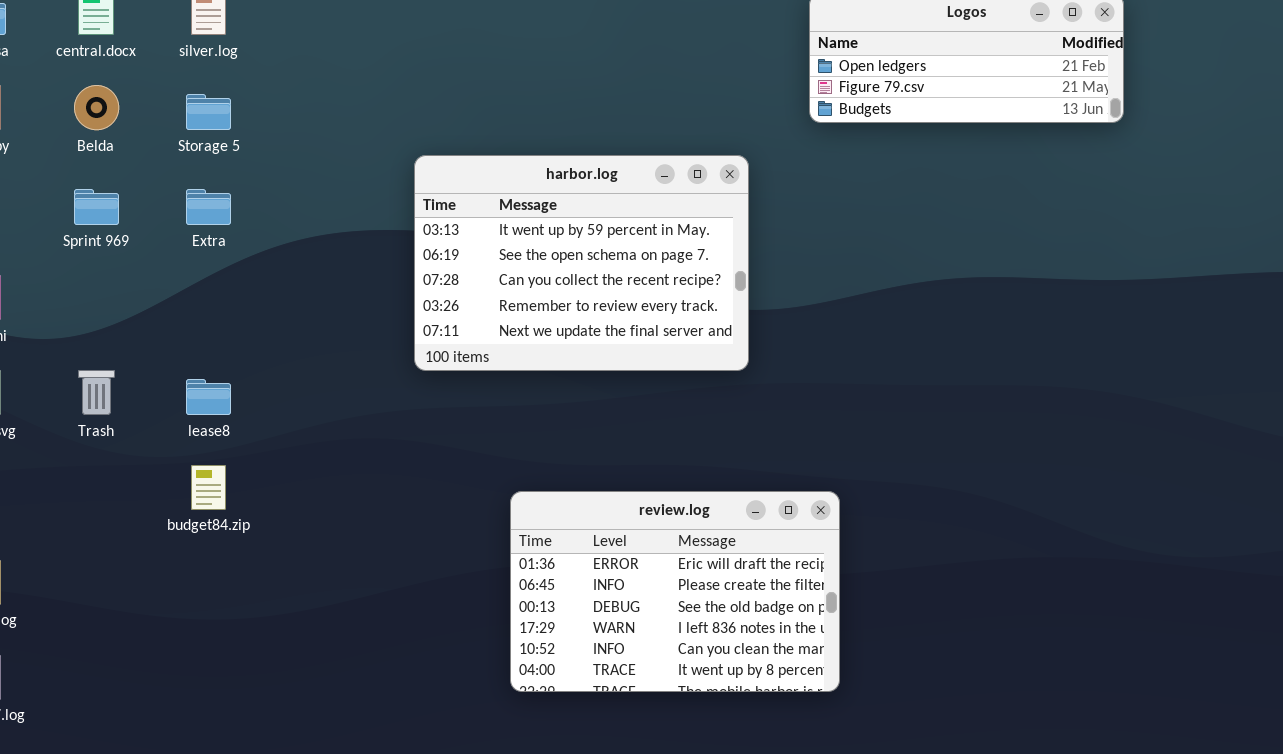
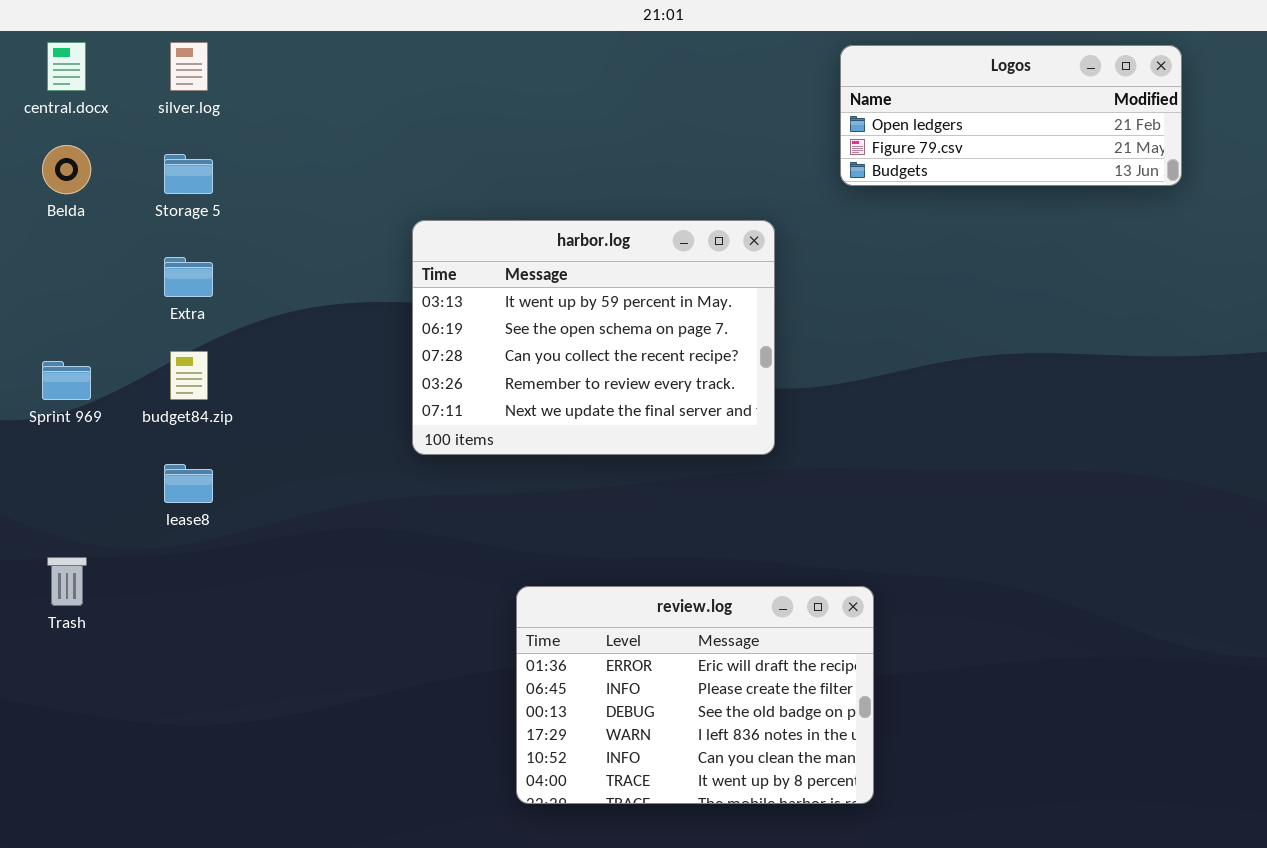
Sprint 969: [74,189,119,225] -> [42,361,91,400], moved
Trash: [78,370,115,415] -> [47,557,87,606], moved
budget84.zip: [191,465,226,510] -> [170,351,208,400], moved

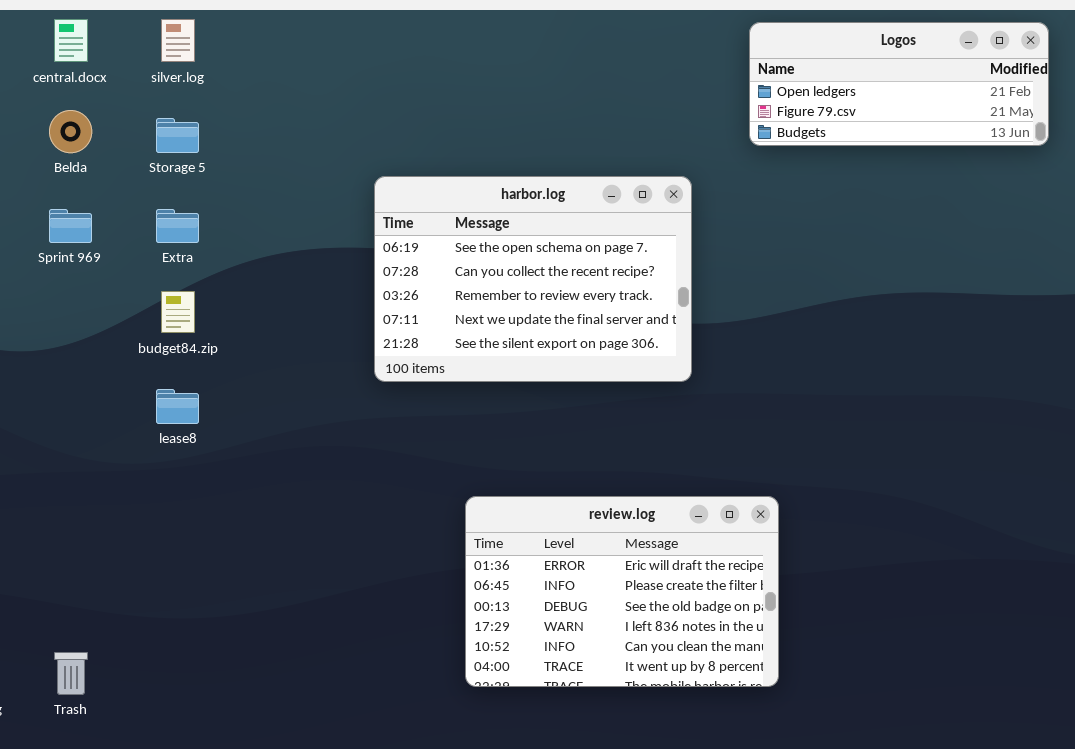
harbor.log: [412,220,775,455] -> [374,176,692,382], scrolled down 1 row
Sprint 969: [42,361,91,400] -> [49,209,92,243], moved
Trash: [47,557,87,606] -> [54,652,88,695], moved

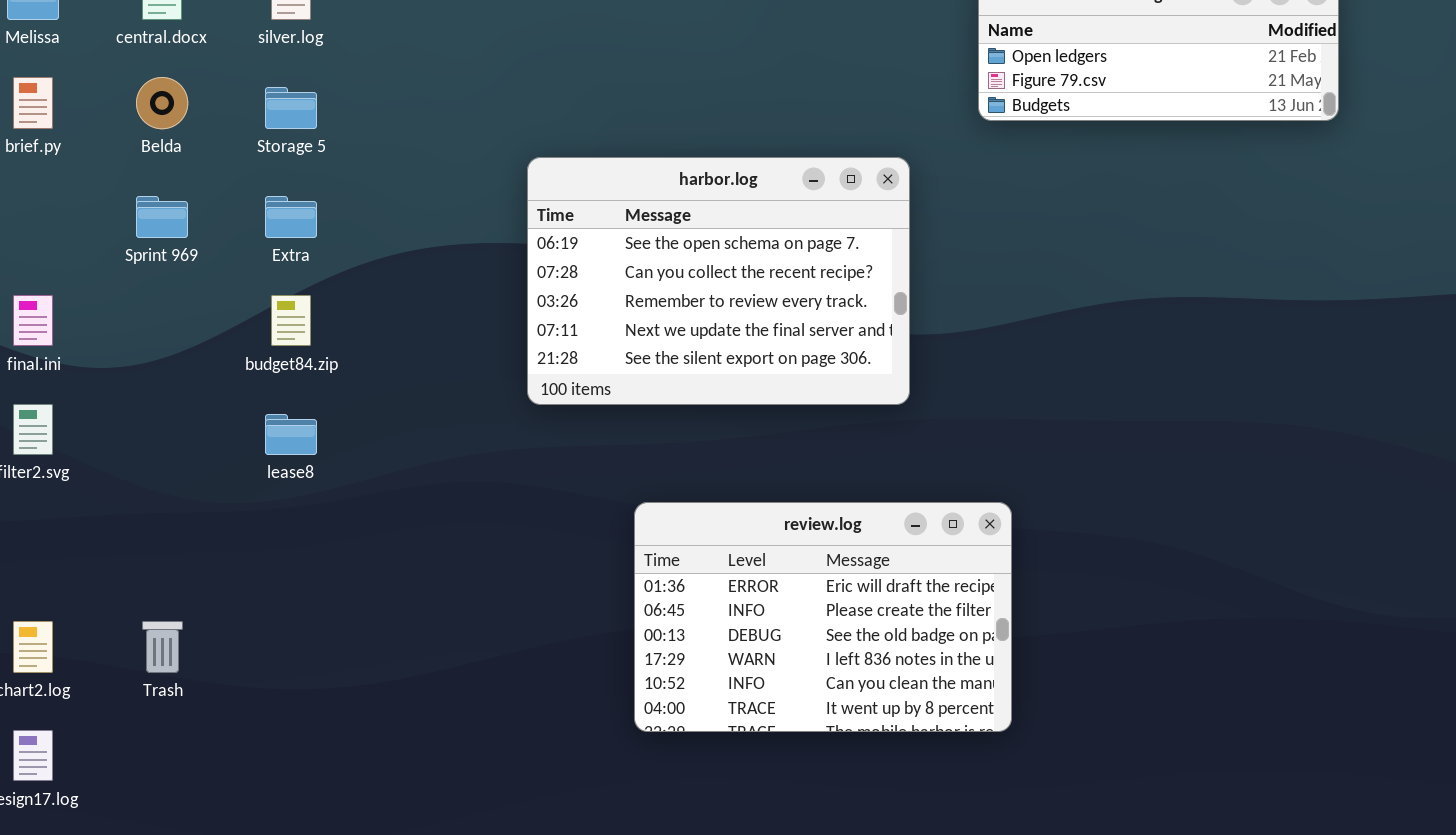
review.log: [465,496,779,687] -> [634,502,1012,732], moved
Trash: [54,652,88,695] -> [142,621,183,673], moved

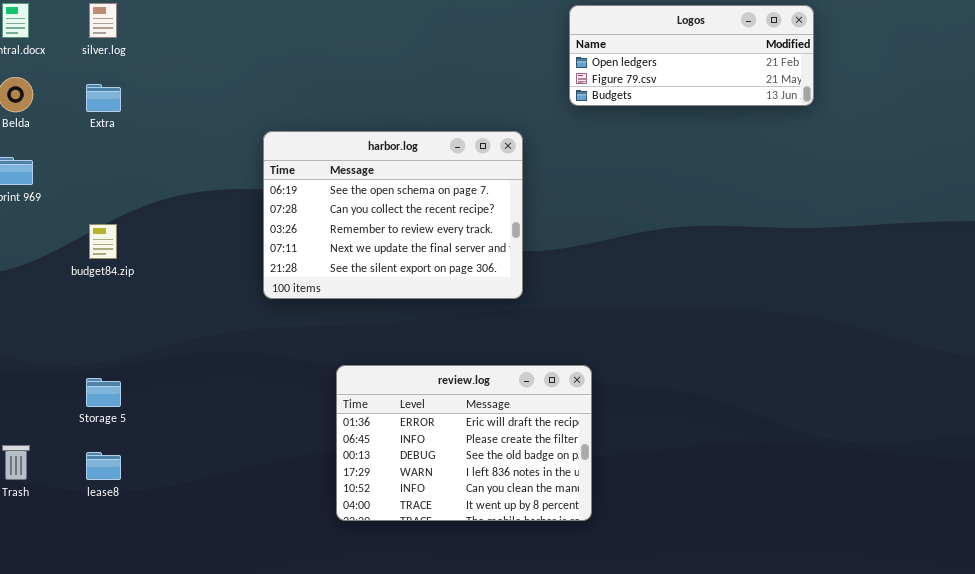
Storage 5: [265,87,317,129] -> [86,378,121,407], moved
Extra: [265,196,317,238] -> [86,84,121,112], moved
lease8: [265,414,317,455] -> [86,452,121,480], moved

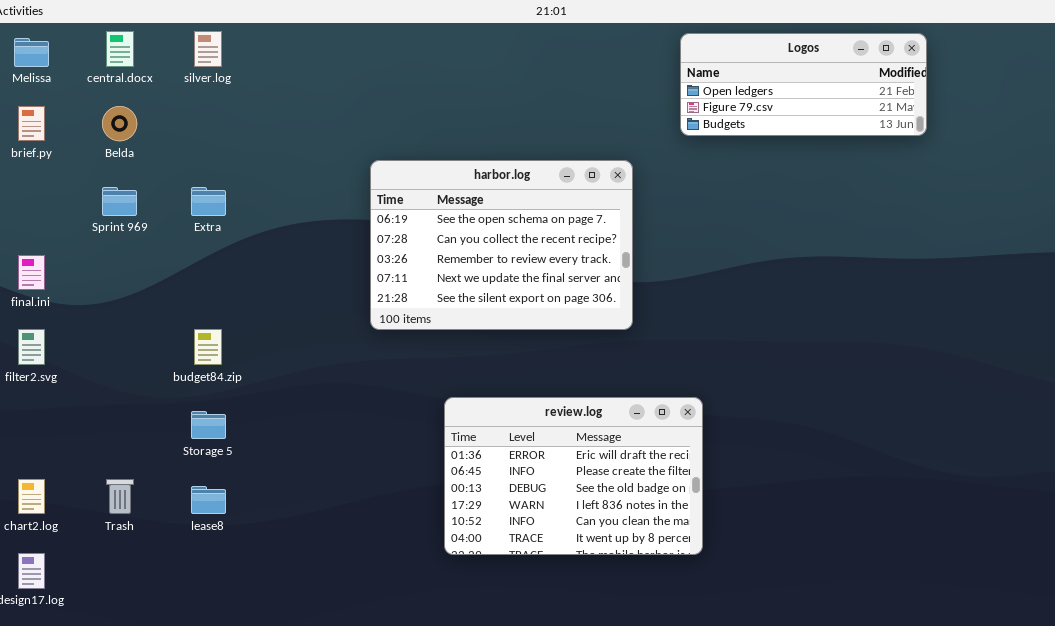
Extra: [86,84,121,112] -> [191,187,226,216], moved
budget84.zip: [89,224,117,259] -> [194,329,222,365], moved

